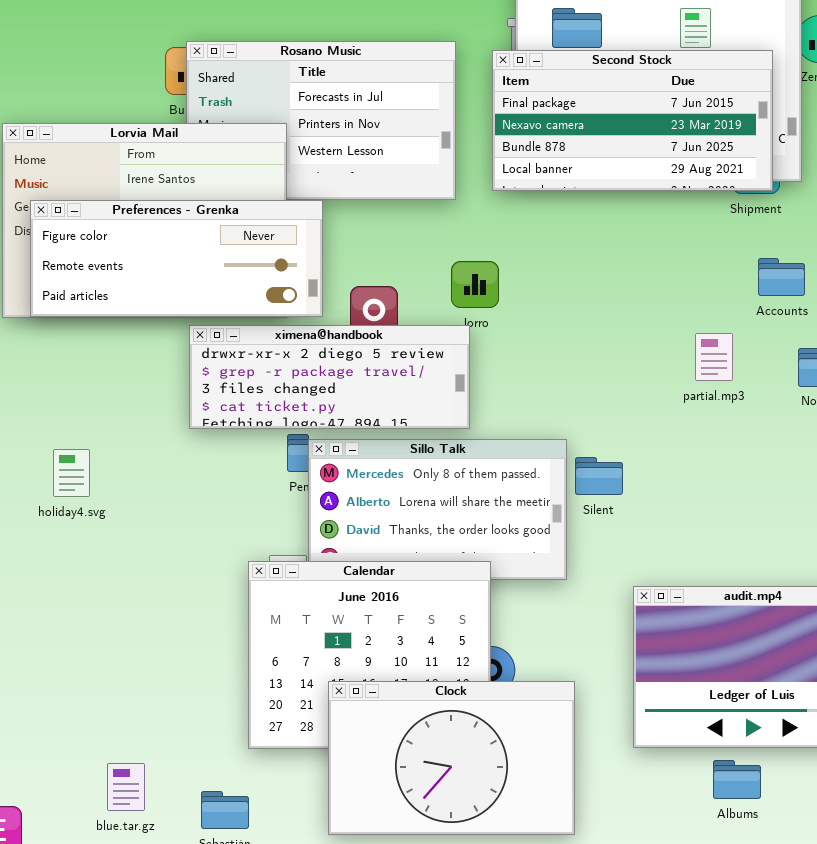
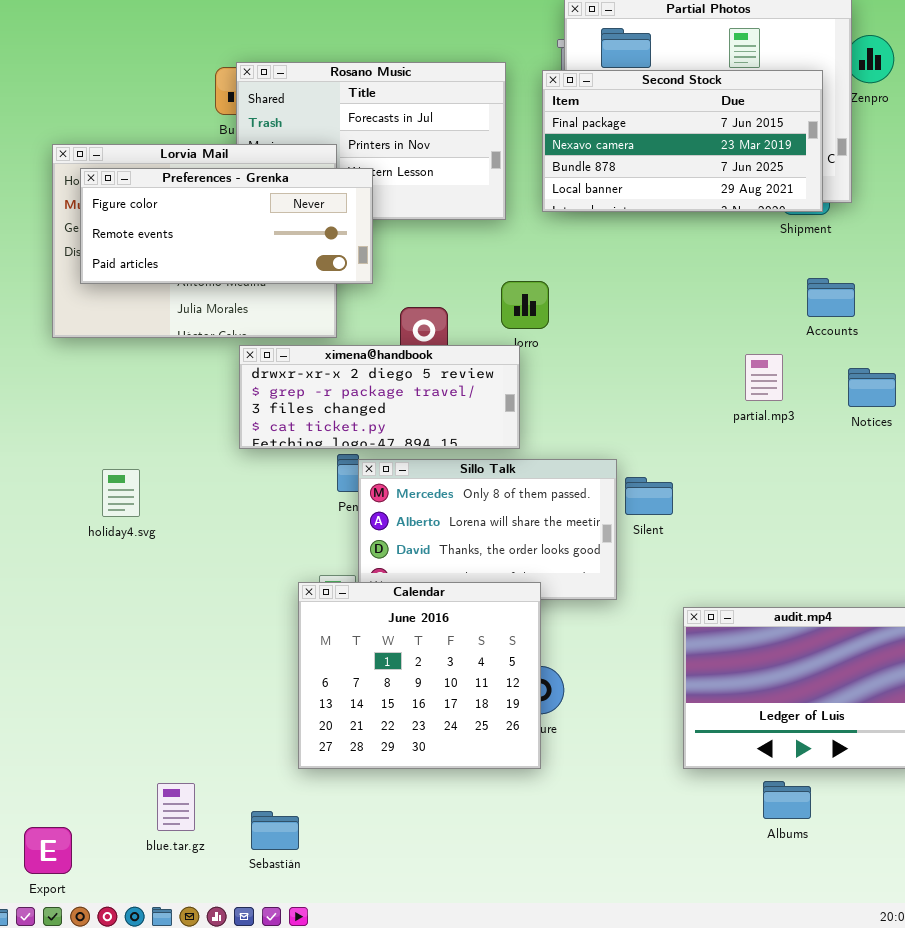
Preferences - Grenka: [30,200,323,317] -> [80,168,373,284], moved
Clock: [328,681,575,835] -> none, closed

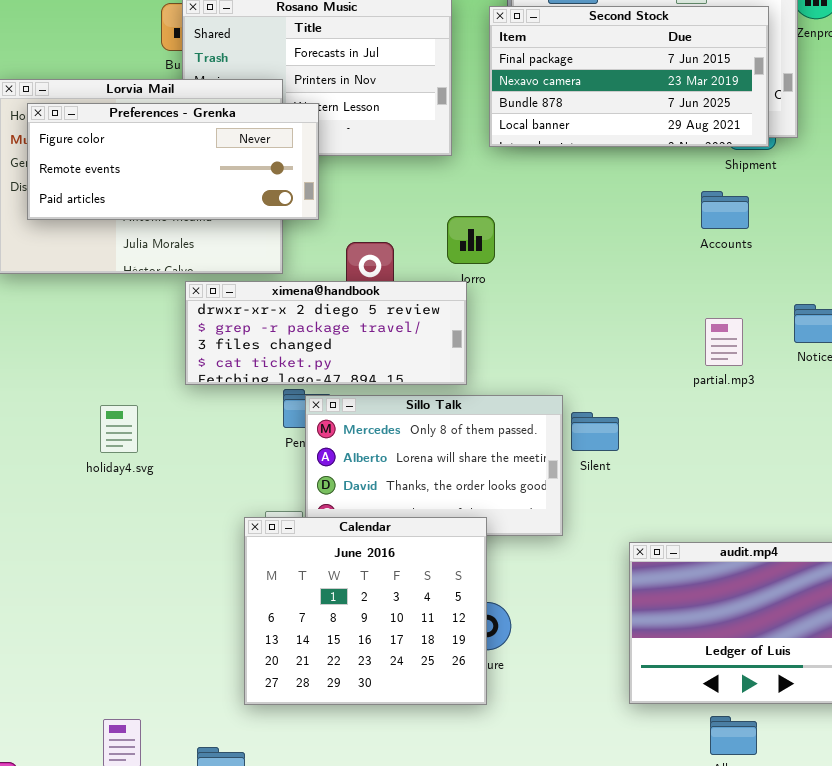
Accounts: [807,278,855,317] -> [701,191,749,229], moved
partial.mp3: [745,354,783,401] -> [705,318,743,366], moved
holiday4.svg: [102,469,140,517] -> [100,405,138,453], moved

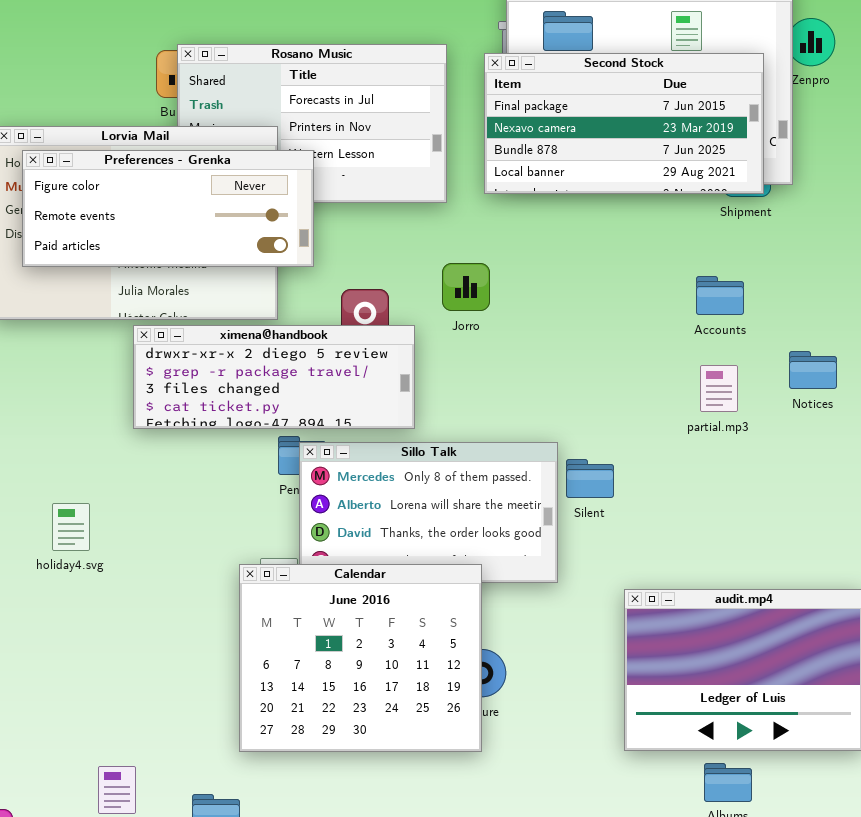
Accounts: [701,191,749,229] -> [696,276,744,315], moved
ximena@handbook: [185,281,467,385] -> [133,325,415,429], moved
holiday4.svg: [100,405,138,453] -> [52,503,90,551], moved

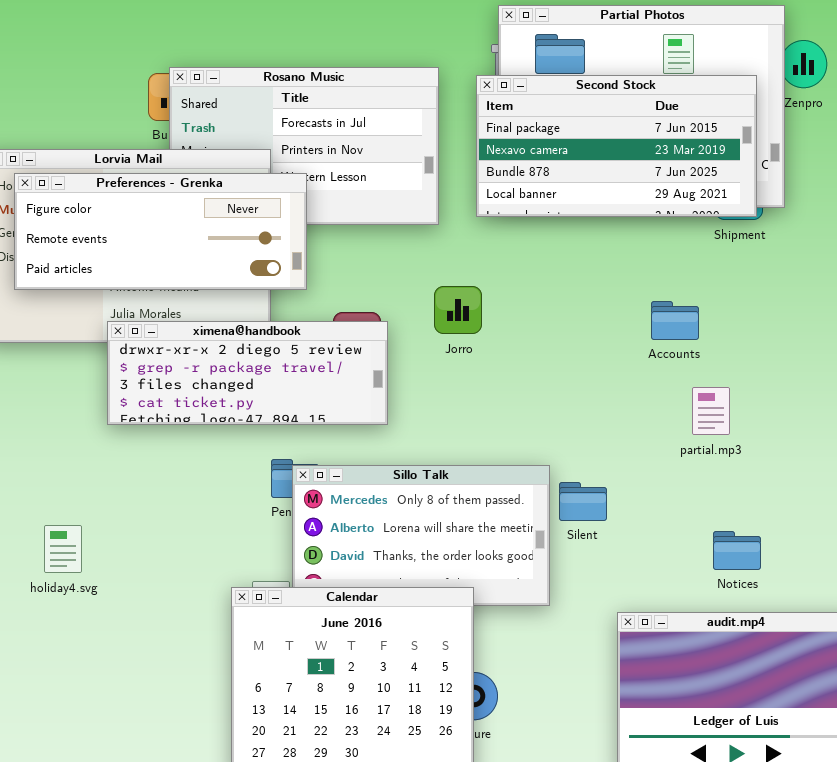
Accounts: [696,276,744,315] -> [651,301,699,340], moved
ximena@handbook: [133,325,415,429] -> [107,321,388,425], moved
Notices: [789,351,837,389] -> [713,531,761,570], moved

